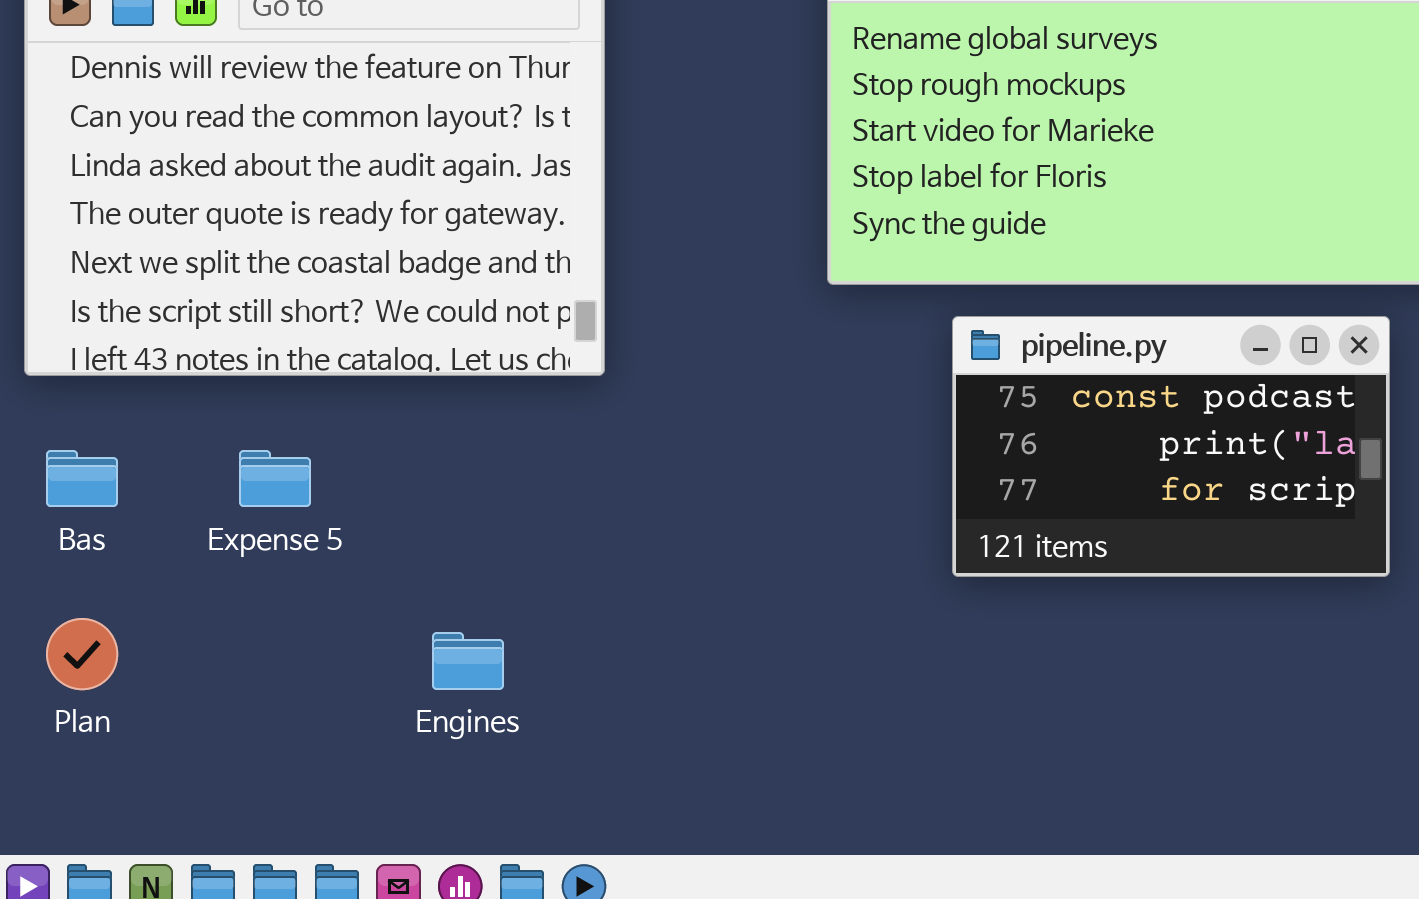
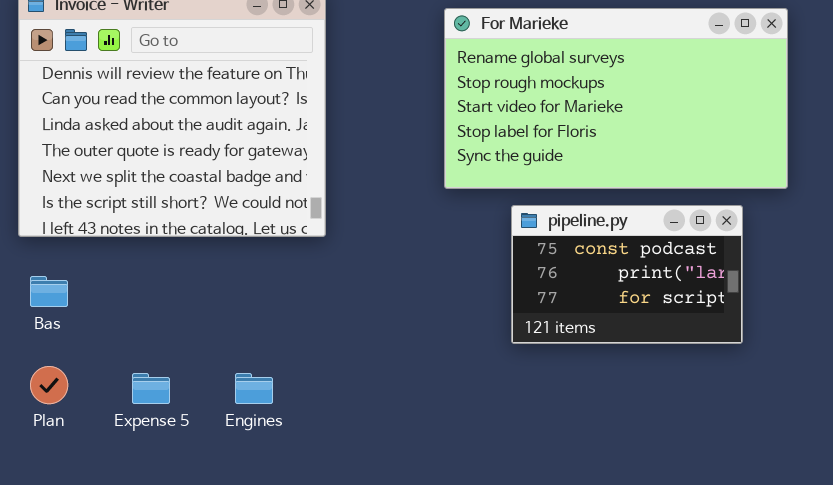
Expense 5: [239,450,311,507] -> [132,373,170,404], moved

